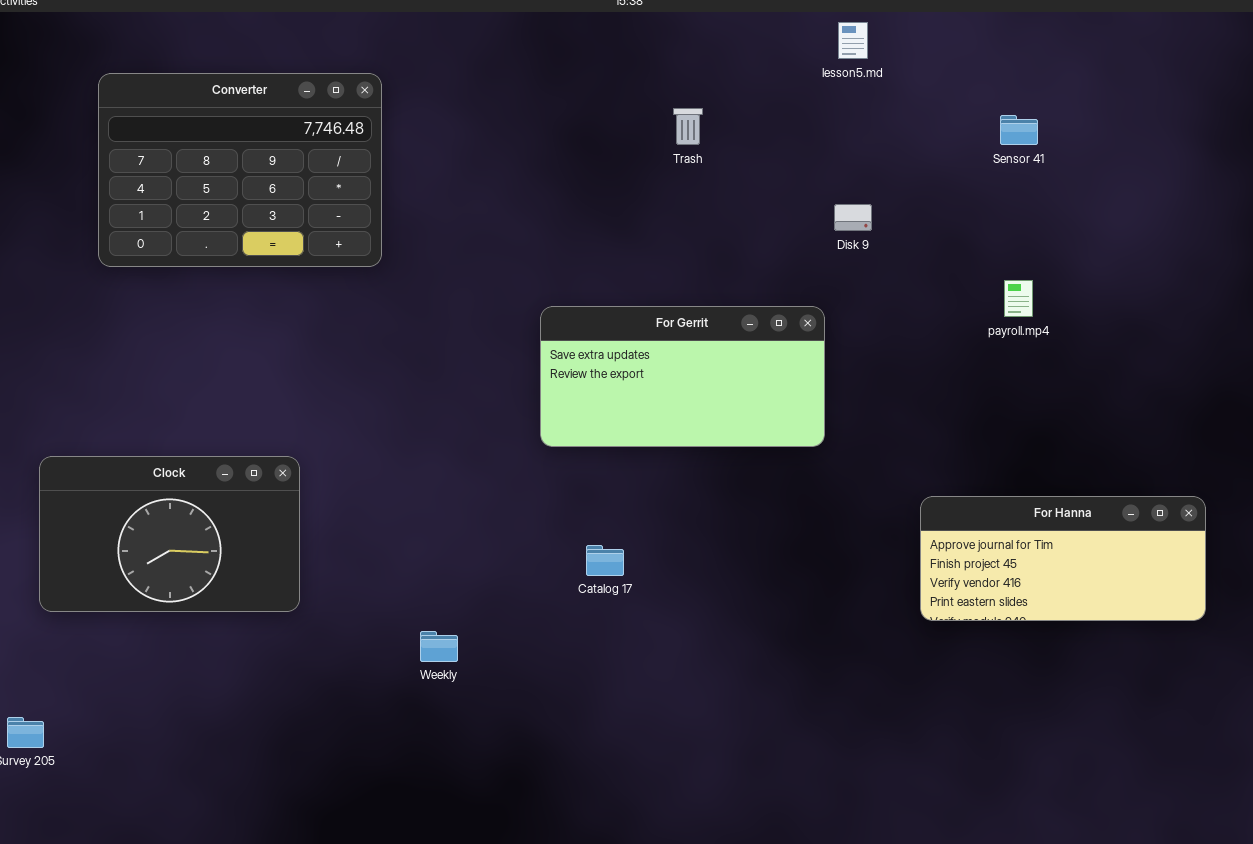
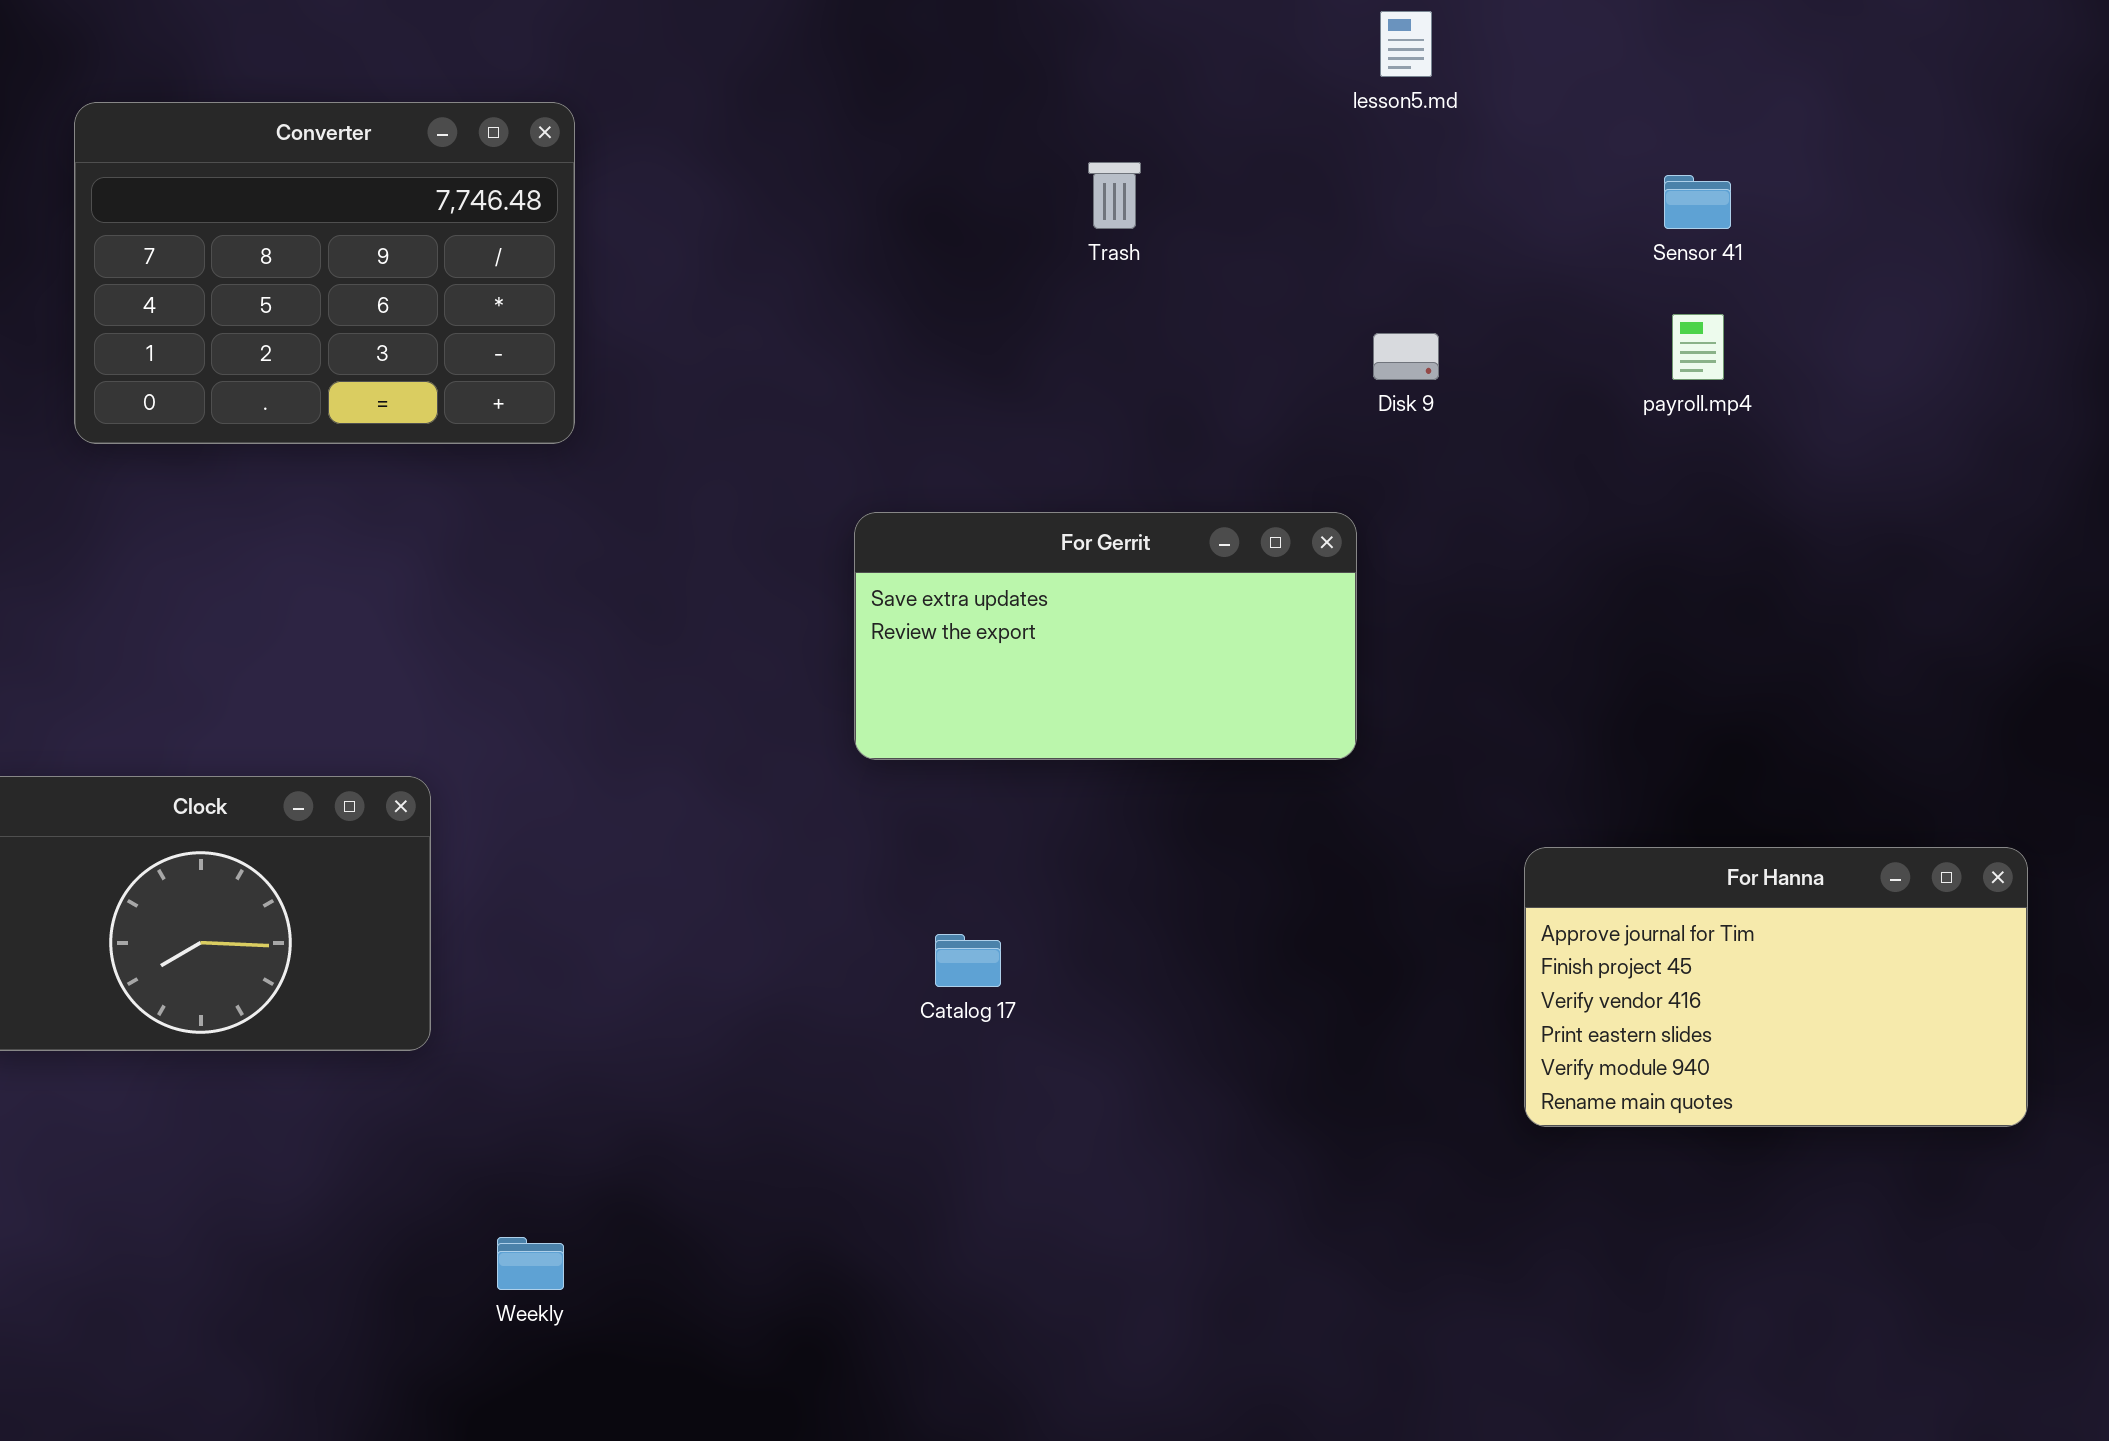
payroll.mp4: [1004,280,1033,317] -> [1672,314,1724,380], moved
For Hanna: [920,496,1206,621] -> [1524,847,2028,1127], resized
Weekly: [420,631,458,662] -> [497,1237,564,1290], moved

